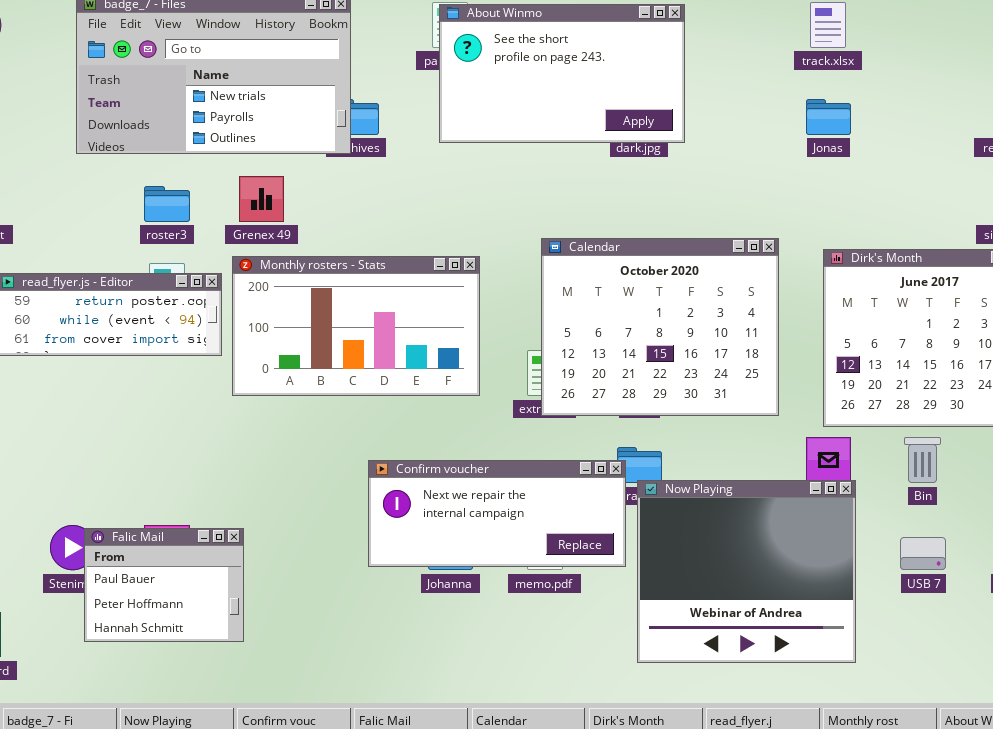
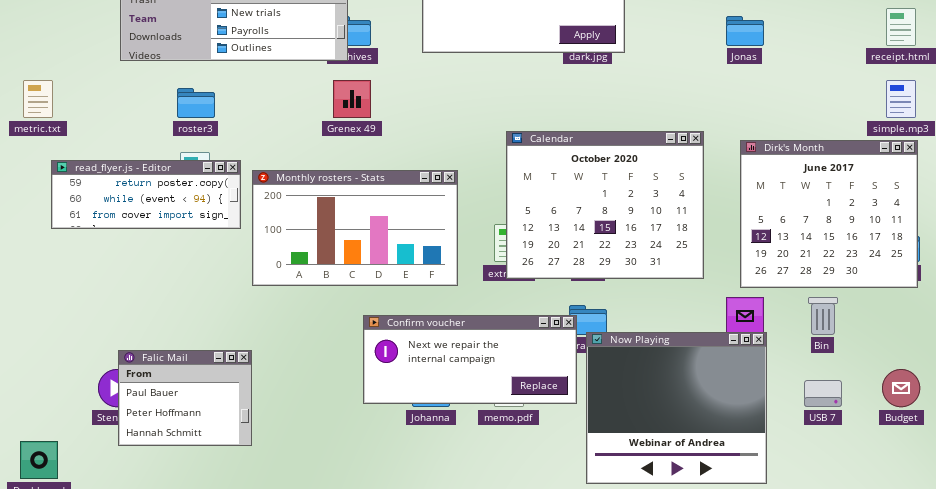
Grenex 49: [239,176,284,222] -> [333,80,371,118], moved
Monthly rosters - Stats: [232,256,480,396] -> [252,170,458,286], moved
Falic Mail: [84,528,244,642] -> [118,350,252,446], moved

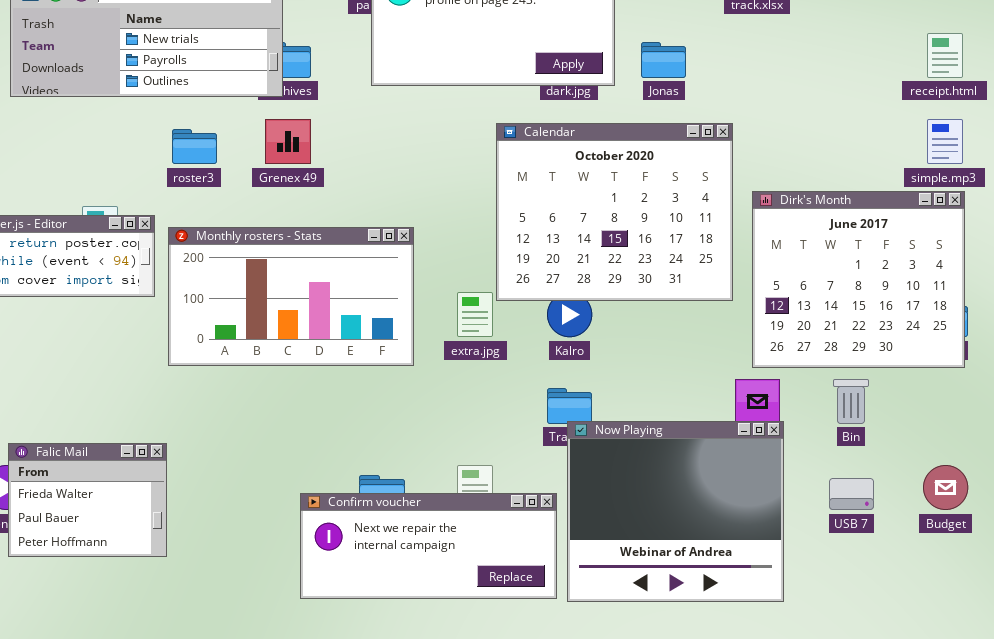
Jonas: [726,16,764,46] -> [641,42,686,78], moved
roster3: [177,88,215,118] -> [172,129,217,164], moved
Calendar: [506,131,704,279] -> [496,123,733,301], moved
Confirm voucher: [363,315,577,404] -> [300,493,557,599], moved
Falic Mail: [118,350,252,446] -> [8,443,167,557], scrolled up 1 row

